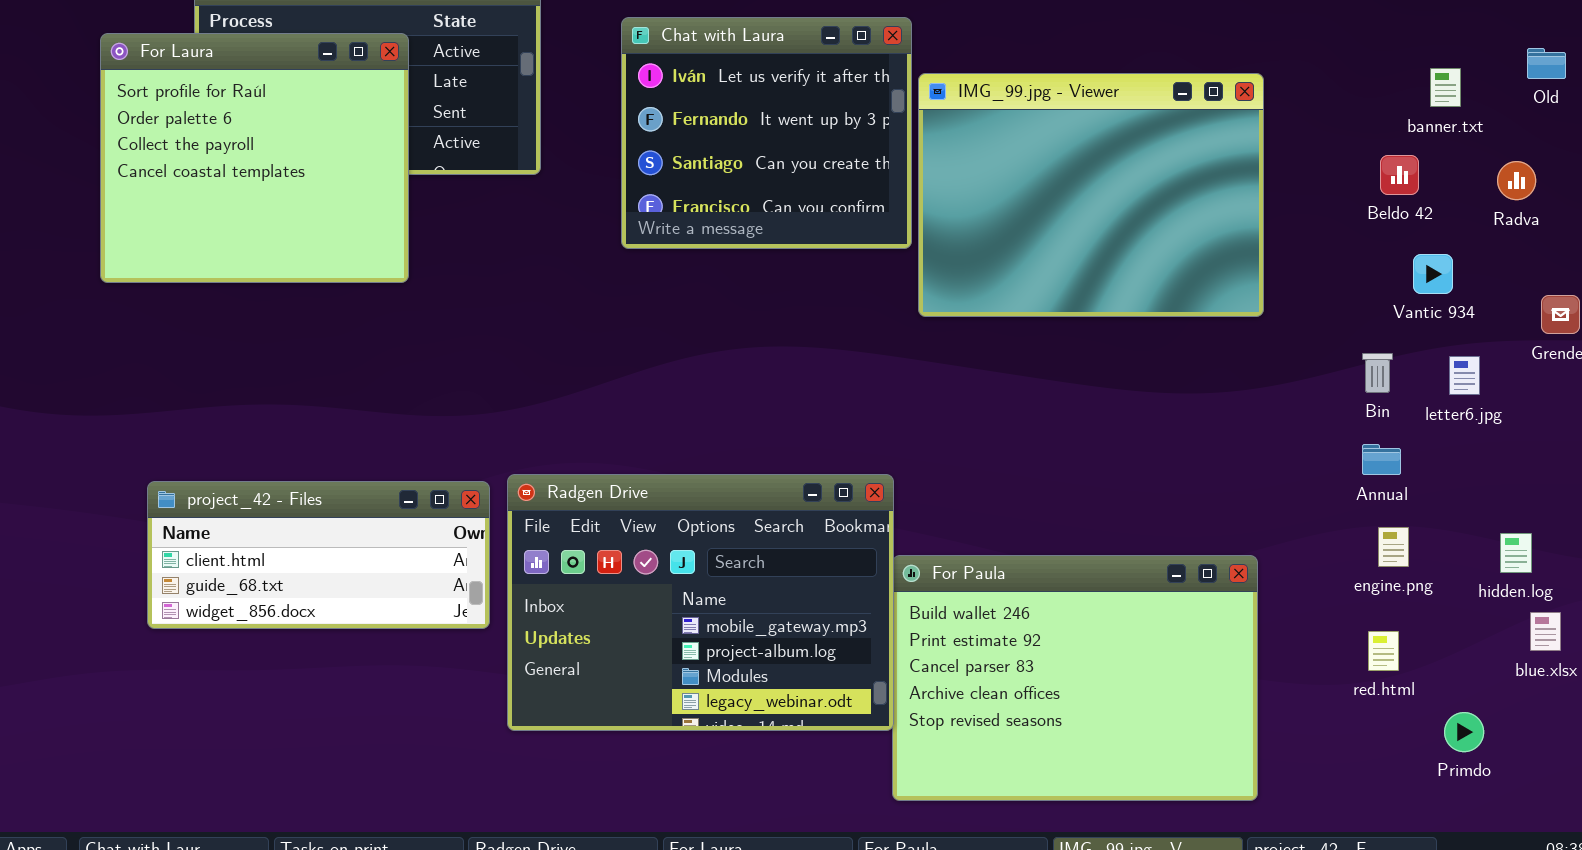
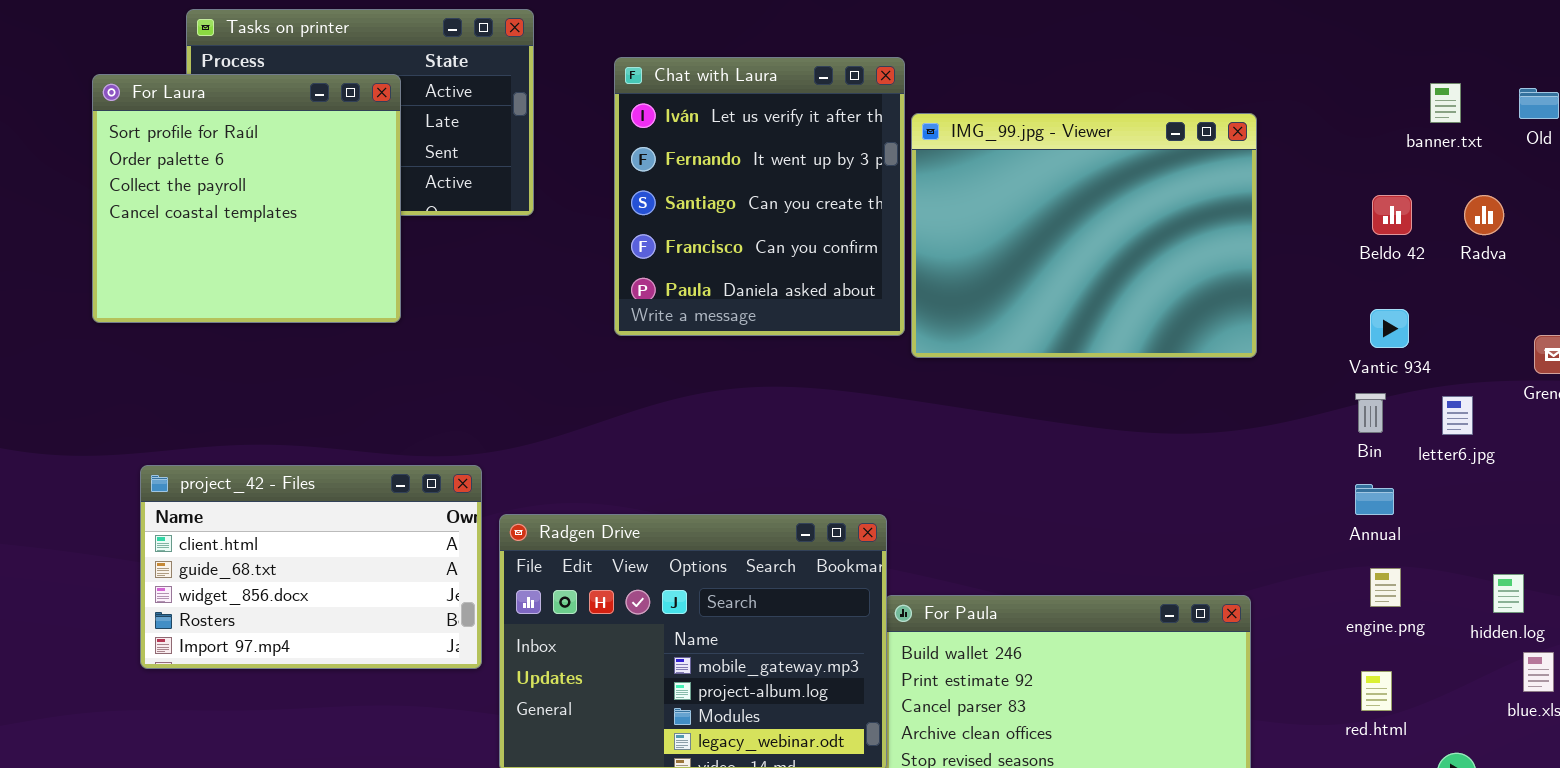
Chat with Laura: [621,17,912,249] -> [614,57,905,336], resized
banner.txt: [1430,68,1461,107] -> [1430,83,1461,123], moved
Radva: [1497,161,1536,200] -> [1464,195,1504,235], moved
Vantic 934: [1413,254,1453,294] -> [1370,309,1409,348], moved
project_42 - Files: [147,481,490,629] -> [140,465,482,669], resized

